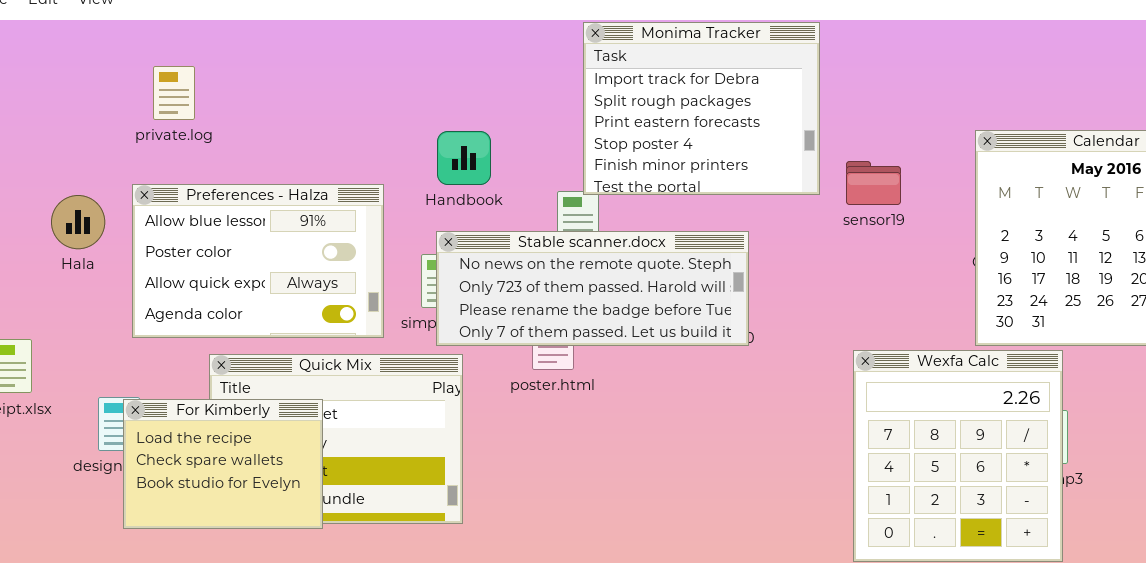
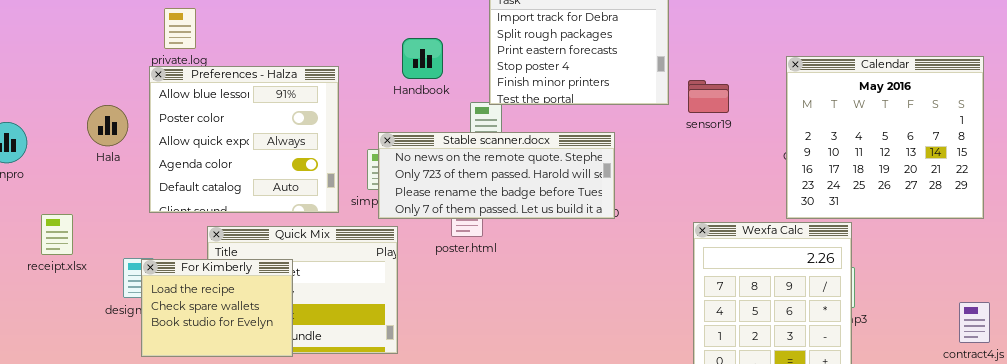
Handbook: [437,131,491,185] -> [402,38,443,79], moved
Preferences - Halza: [132,184,384,338] -> [149,66,339,213], resized

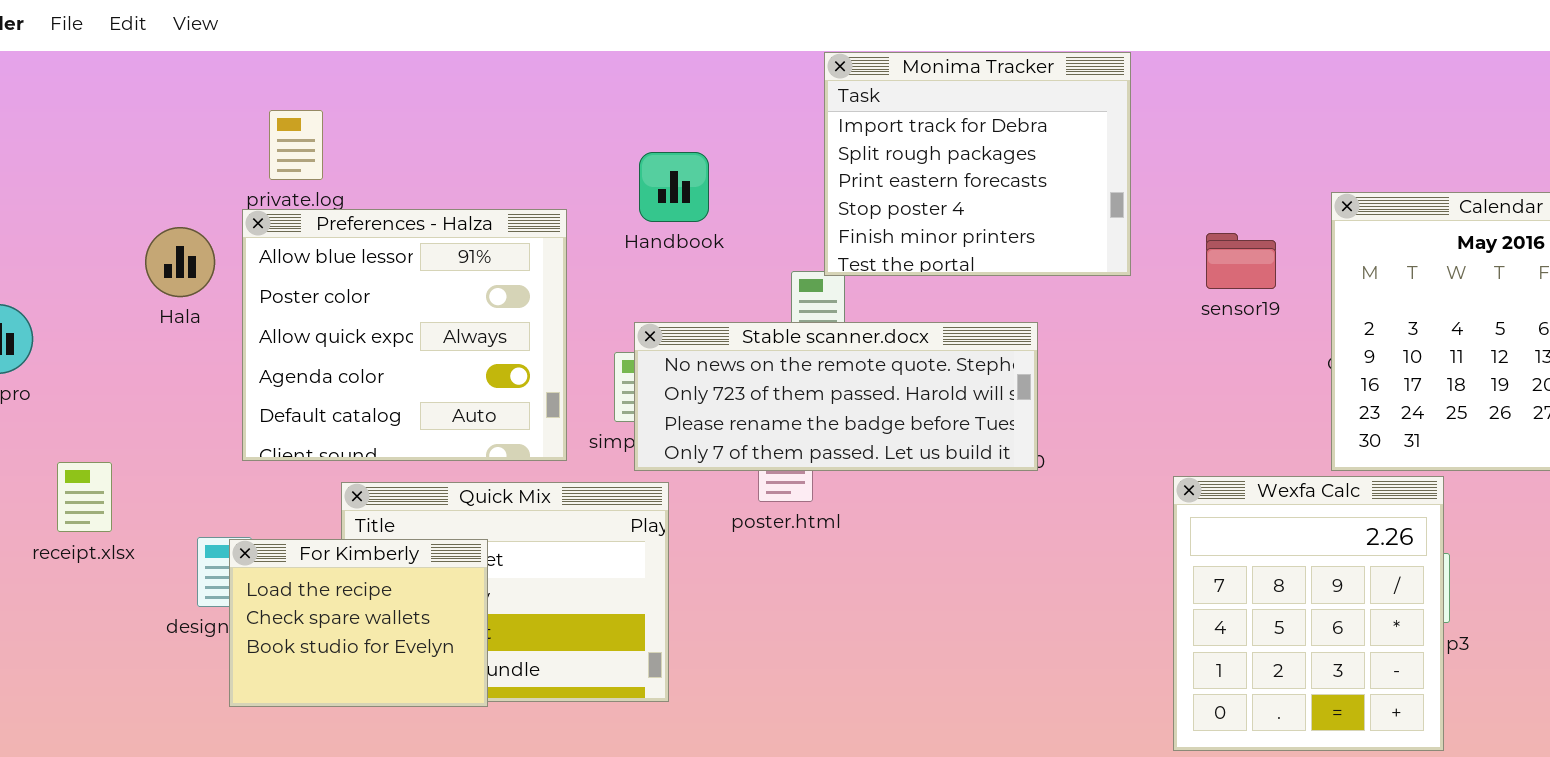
Handbook: [402,38,443,79] -> [639,152,709,222], moved
sensor19: [688,80,729,113] -> [1206,233,1276,289], moved
Hala: [87,105,128,146] -> [145,227,215,297], moved

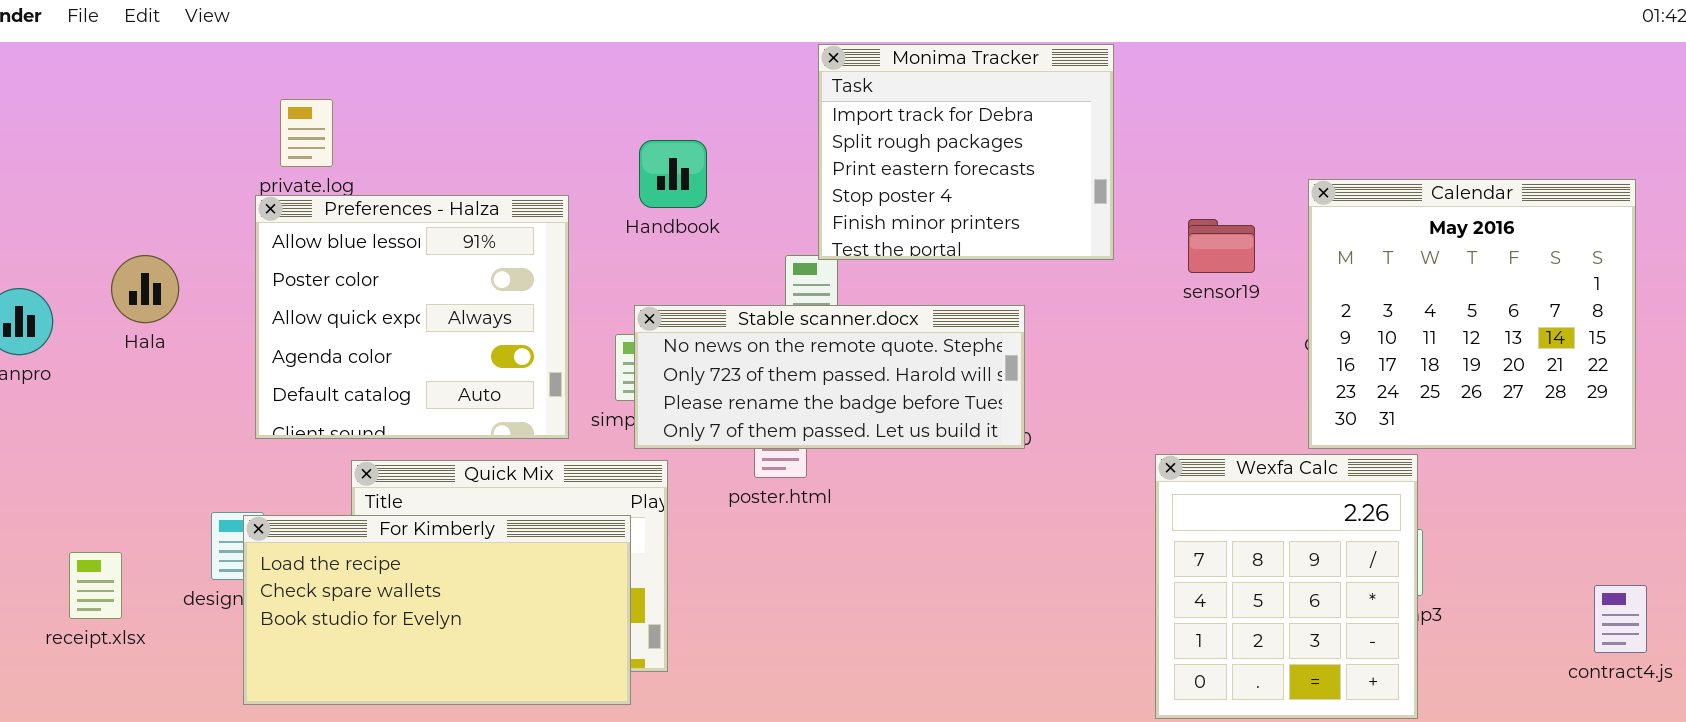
Hala: [145,227,215,297] -> [111,255,179,323], moved
receipt.xlsx: [57,462,112,532] -> [69,552,122,619], moved
For Kimberly: [229,539,488,707] -> [243,515,631,705], resized

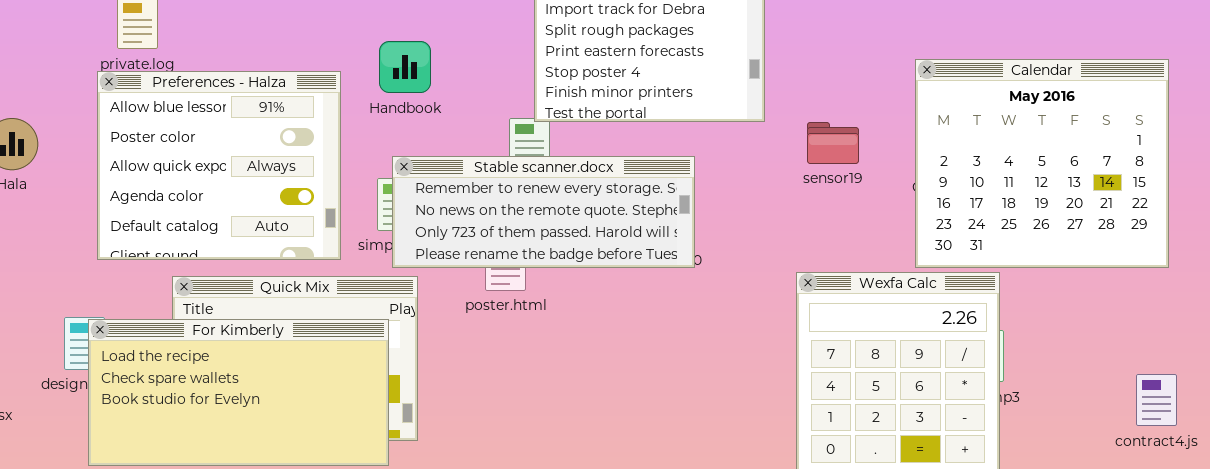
Handbook: [639,140,707,208] -> [379,41,431,93], moved
sensor19: [1188,219,1255,273] -> [807,122,859,164], moved
Stable scanner.docx: [634,305,1025,449] -> [392,156,695,268], scrolled up 1 row

